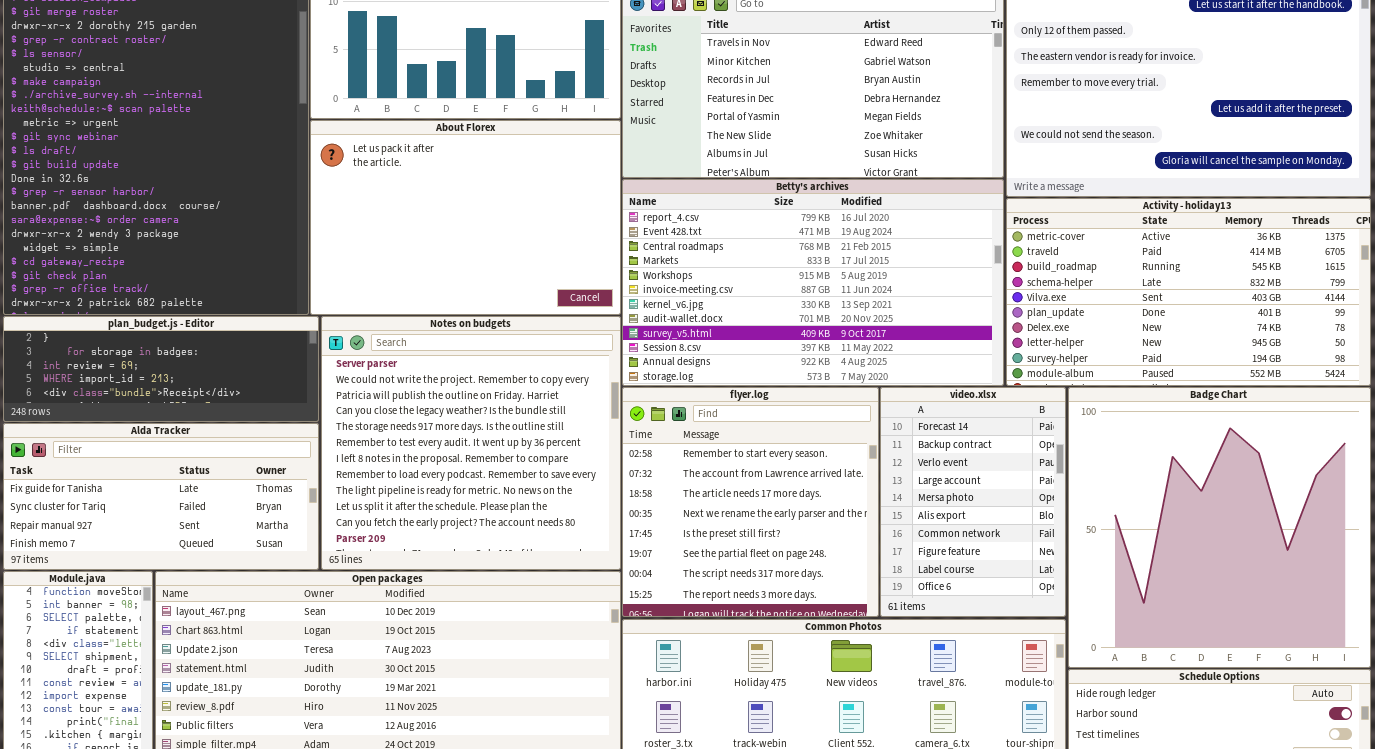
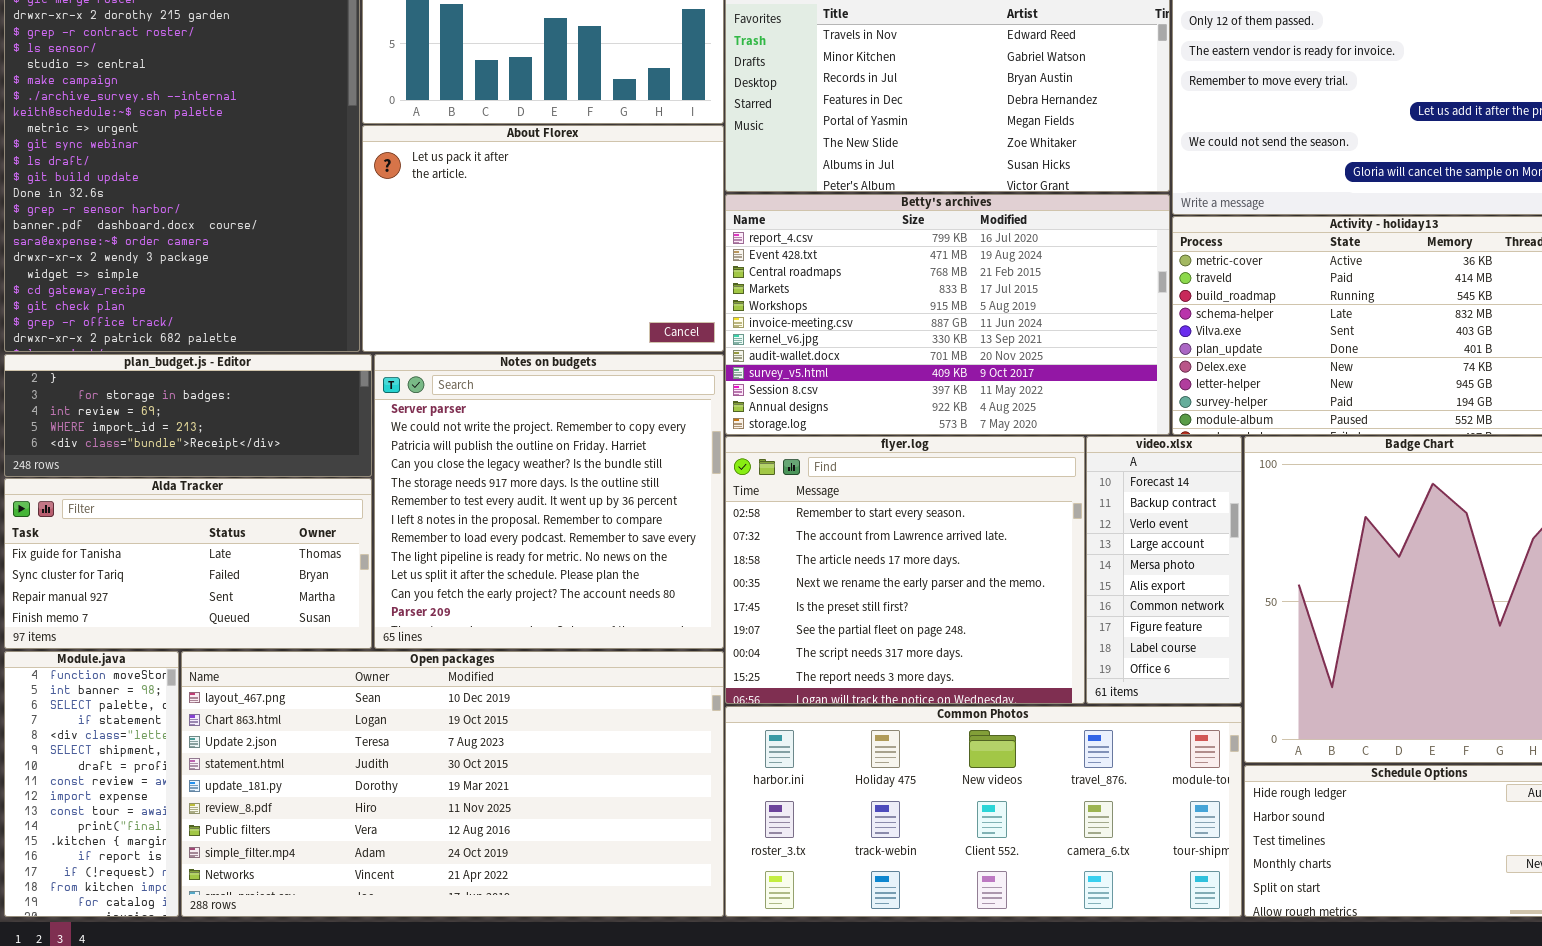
flyer.log: [622,387,879,617] -> [725,436,1085,704], resized
video.xlsx: [880,387,1066,617] -> [1086,436,1242,704], resized

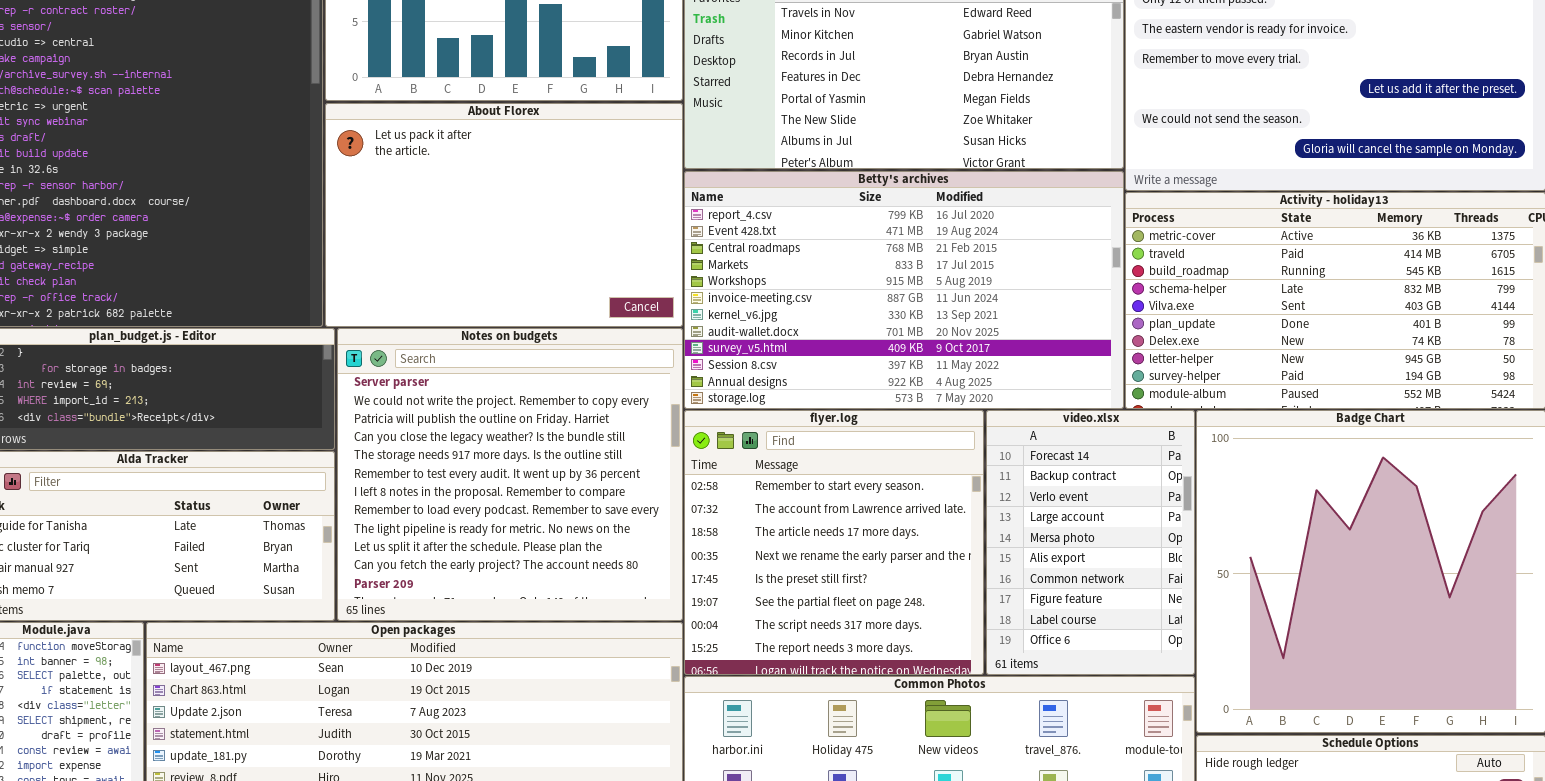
flyer.log: [725,436,1085,704] -> [684,410,984,675], resized
video.xlsx: [1086,436,1242,704] -> [986,410,1195,675], resized

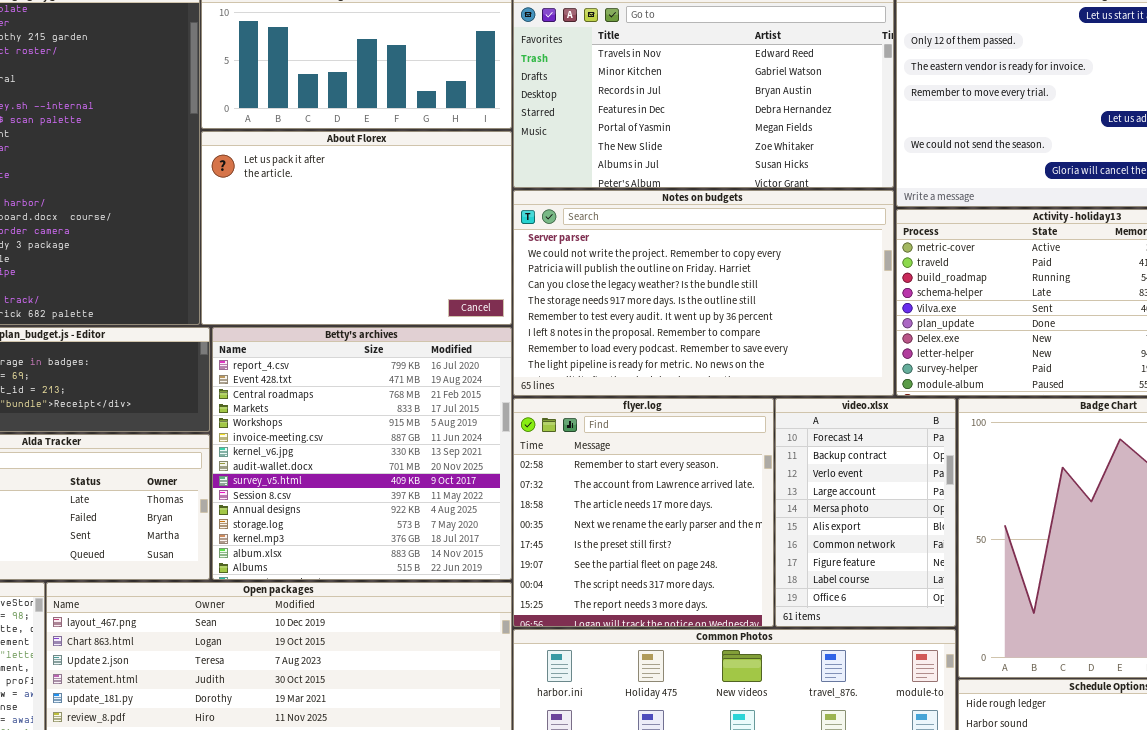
Betty's archives: [684,171,1124,409] -> [212,327,512,580], moved, resized
Notes on budgets: [337,328,683,621] -> [513,190,894,396], moved, resized

